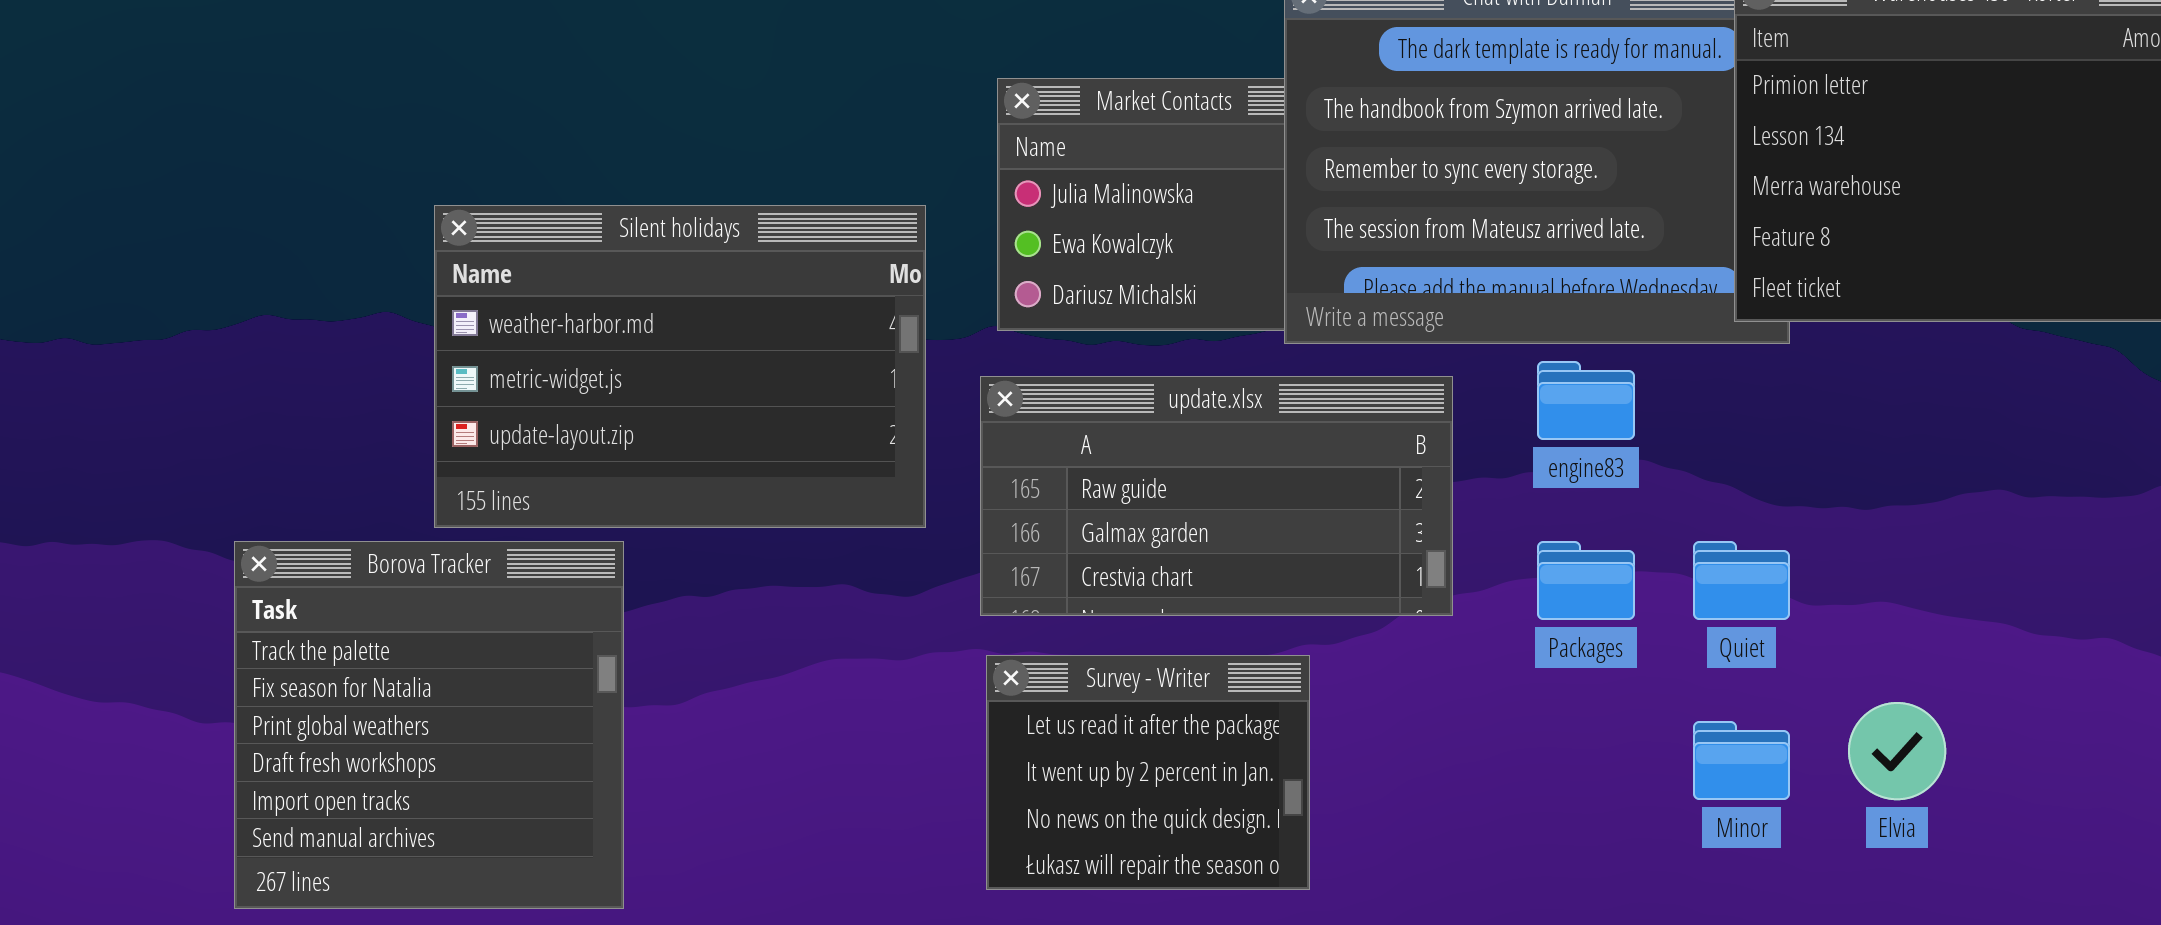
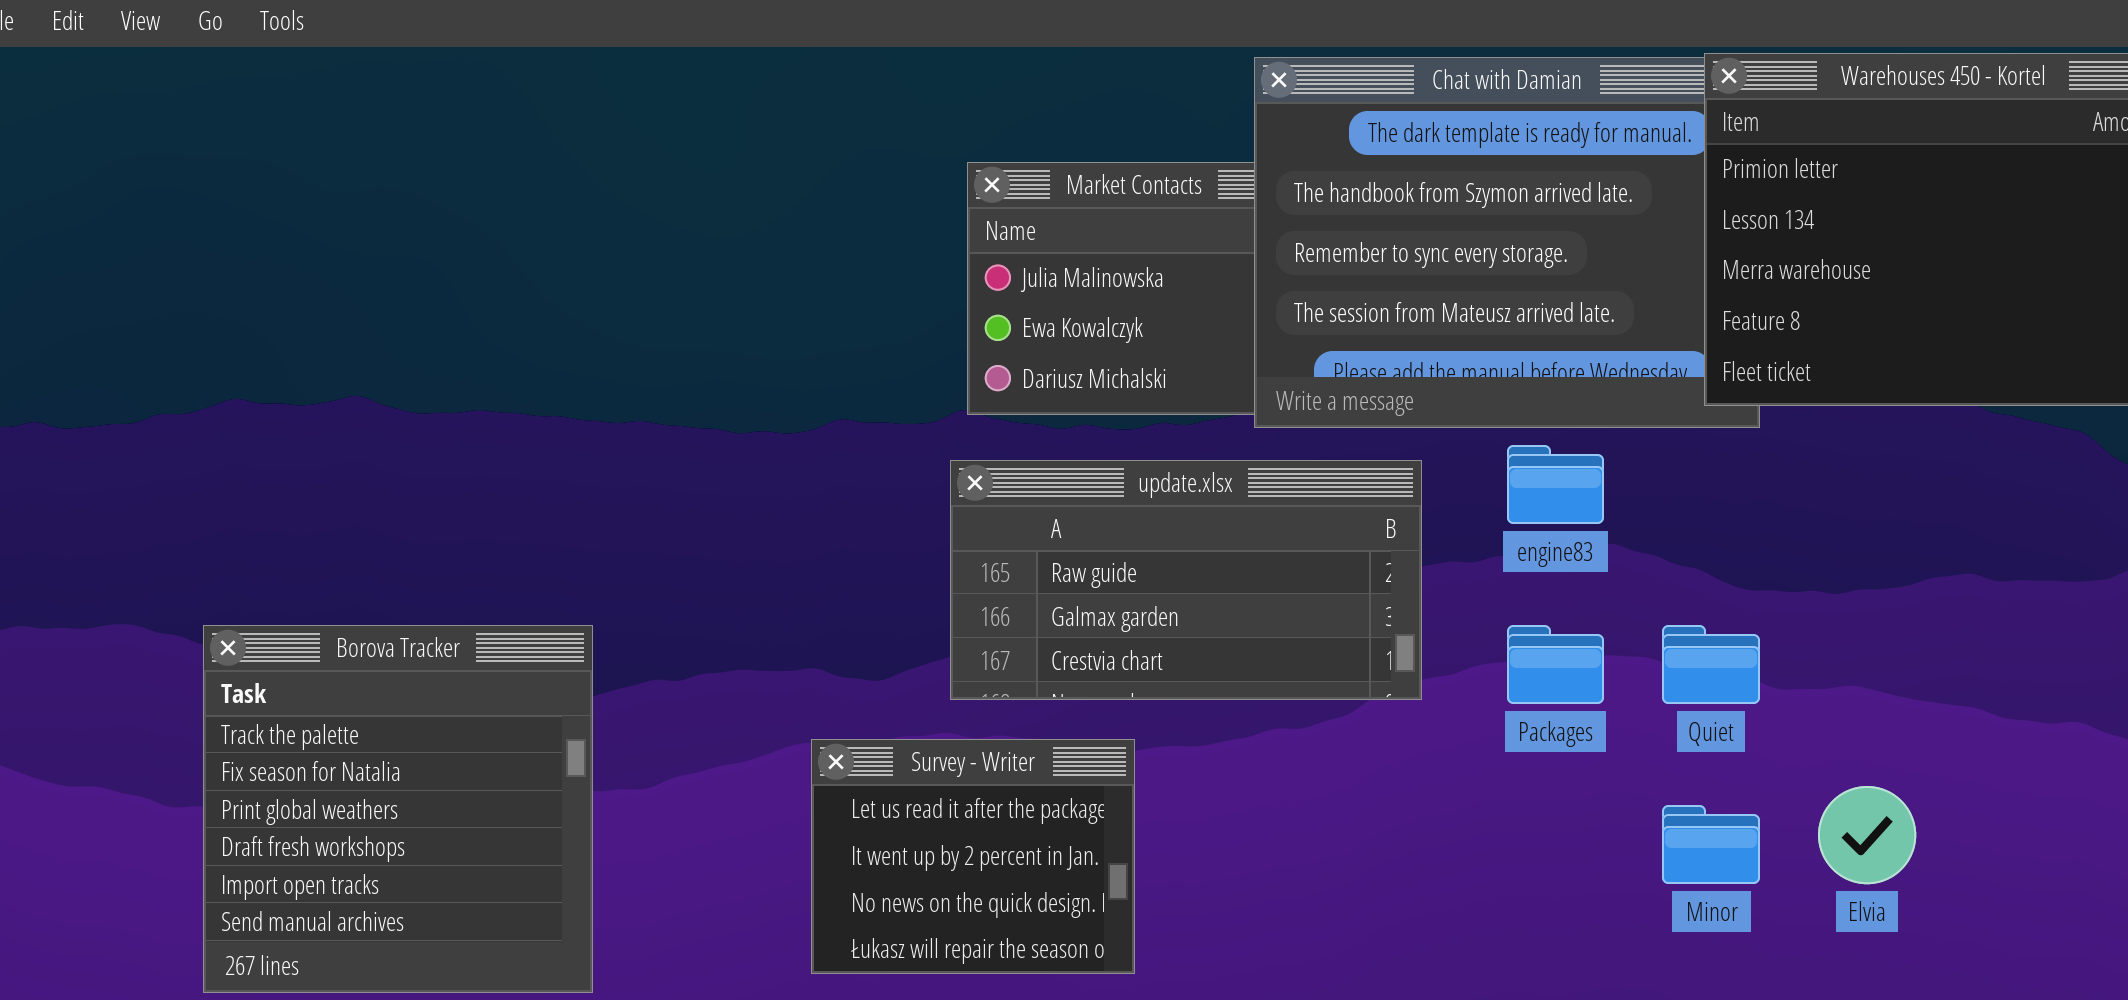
Silent holidays: [434,205,926,528] -> none, closed
Survey - Writer: [986,655,1310,890] -> [811,739,1135,974], moved

